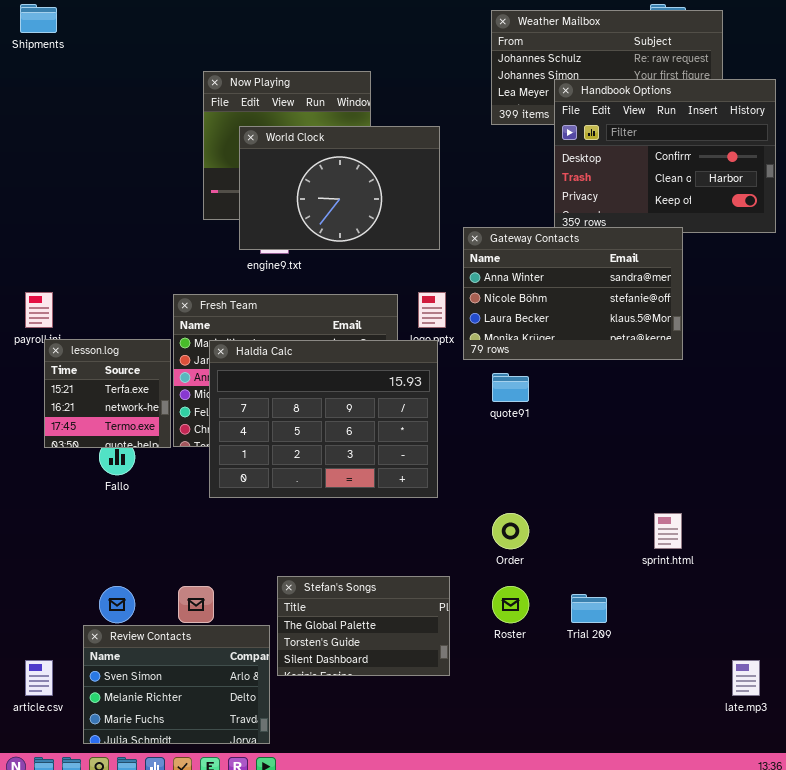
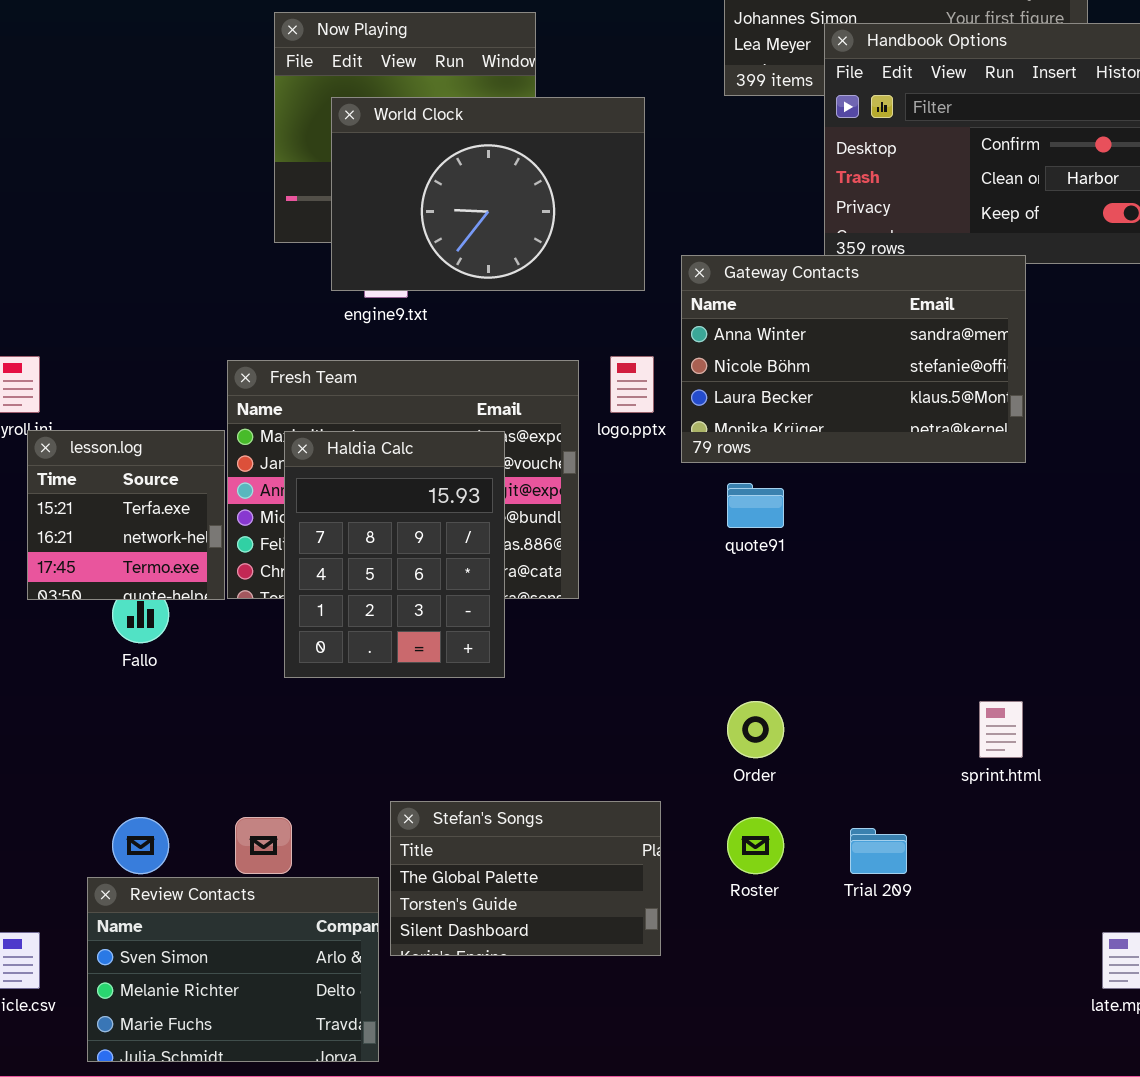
Haldia Calc: [209,340,438,498] -> [284,431,505,678], resized

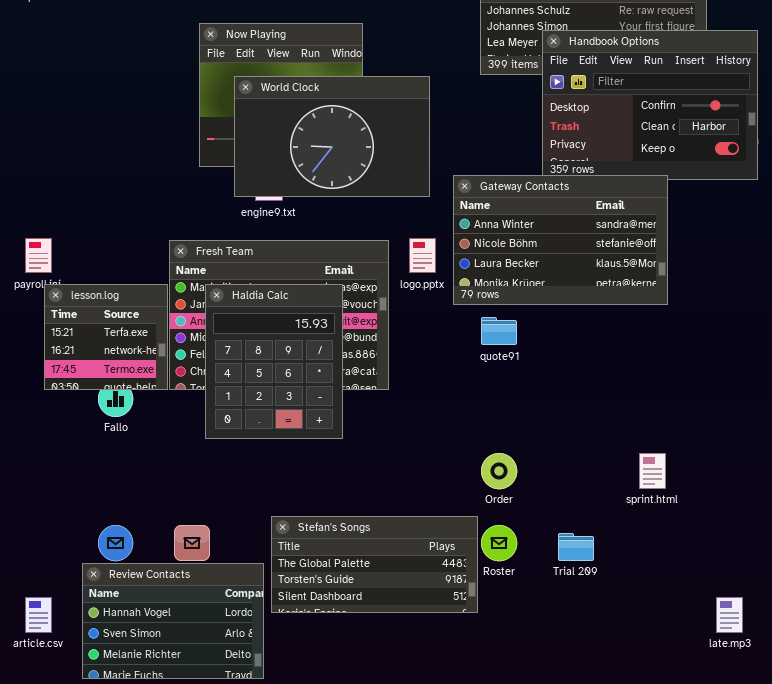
Stefan's Songs: [390,801,661,956] -> [271,516,478,613], resized
Review Contacts: [87,877,379,1062] -> [82,563,264,679], scrolled up 1 row

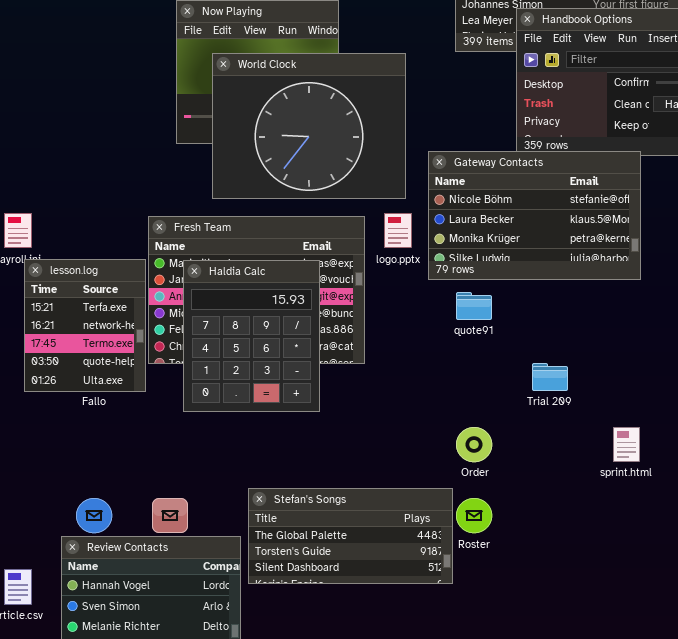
World Clock: [234,76,430,197] -> [212,53,406,199], resized
Gateway Contacts: [453,175,668,305] -> [428,151,641,280], scrolled down 1 row
lesson.log: [44,284,168,390] -> [24,259,146,392], resized
Trial 209: [558,533,594,561] -> [532,363,568,391], moved

